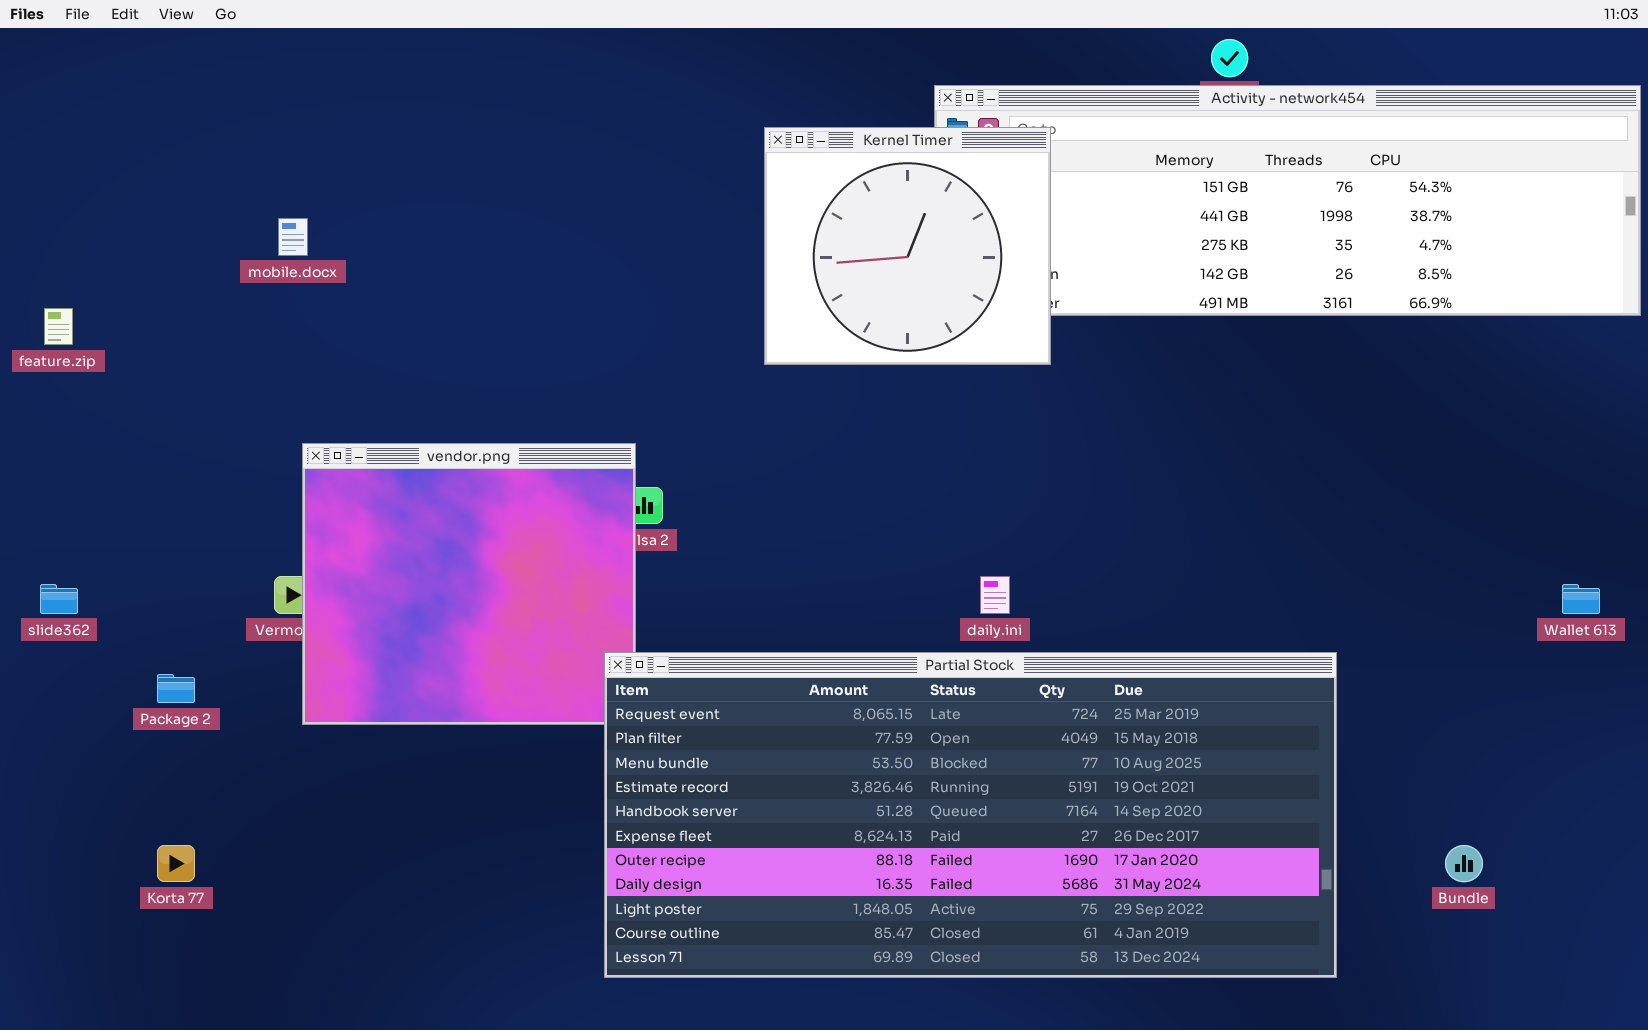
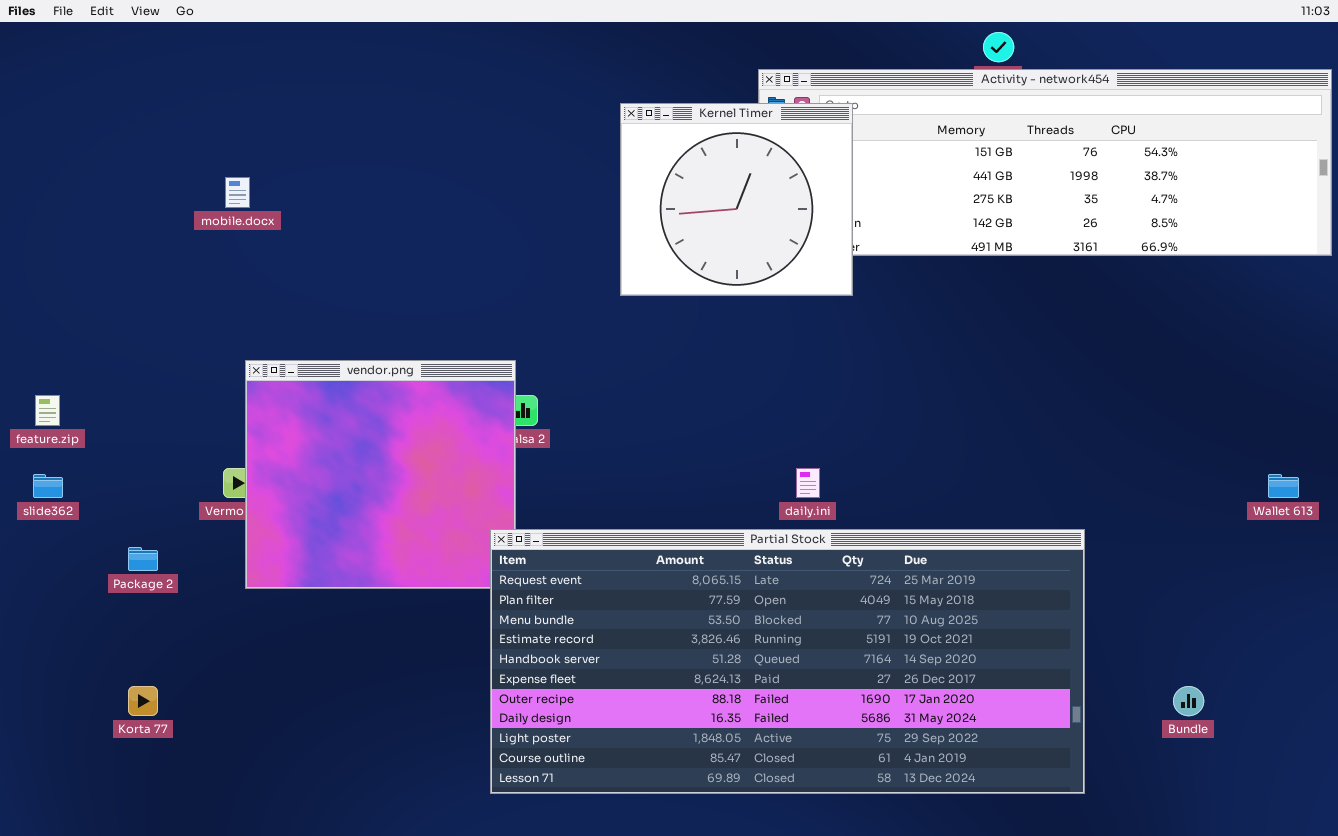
feature.zip: [44,308,73,345] -> [35,395,60,426], moved

